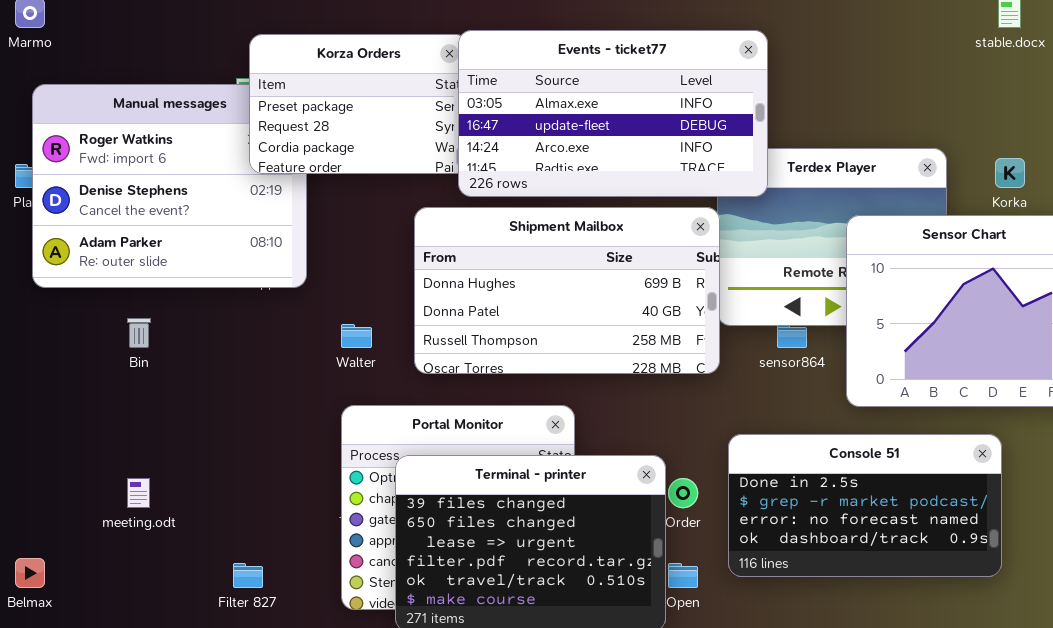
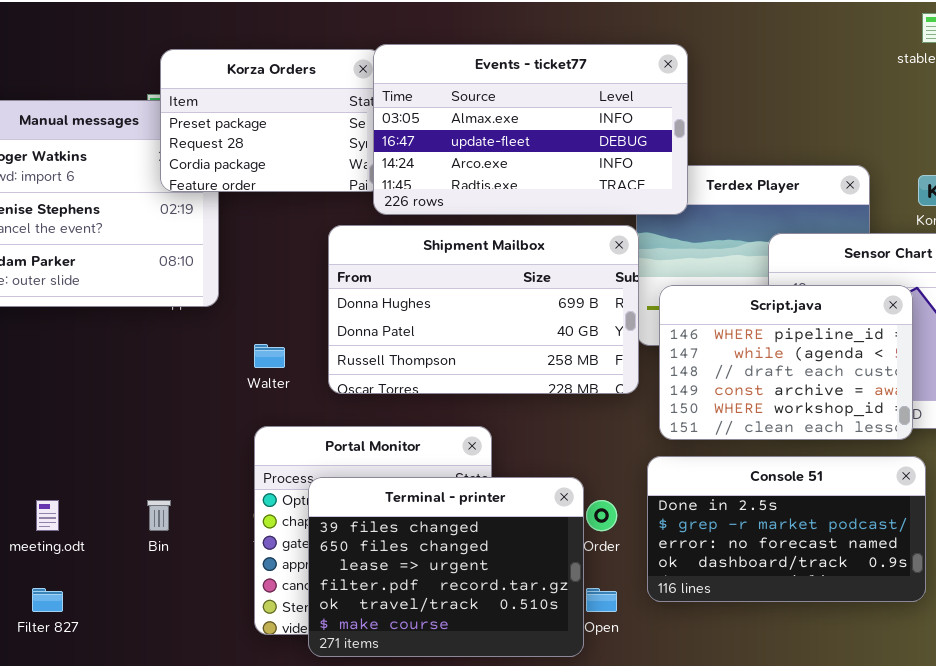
Script.java: none -> [659,285,913,440], opened
Bin: [127,318,151,348] -> [147,500,171,531], moved
Filter 827: [233,563,263,588] -> [32,588,63,612], moved

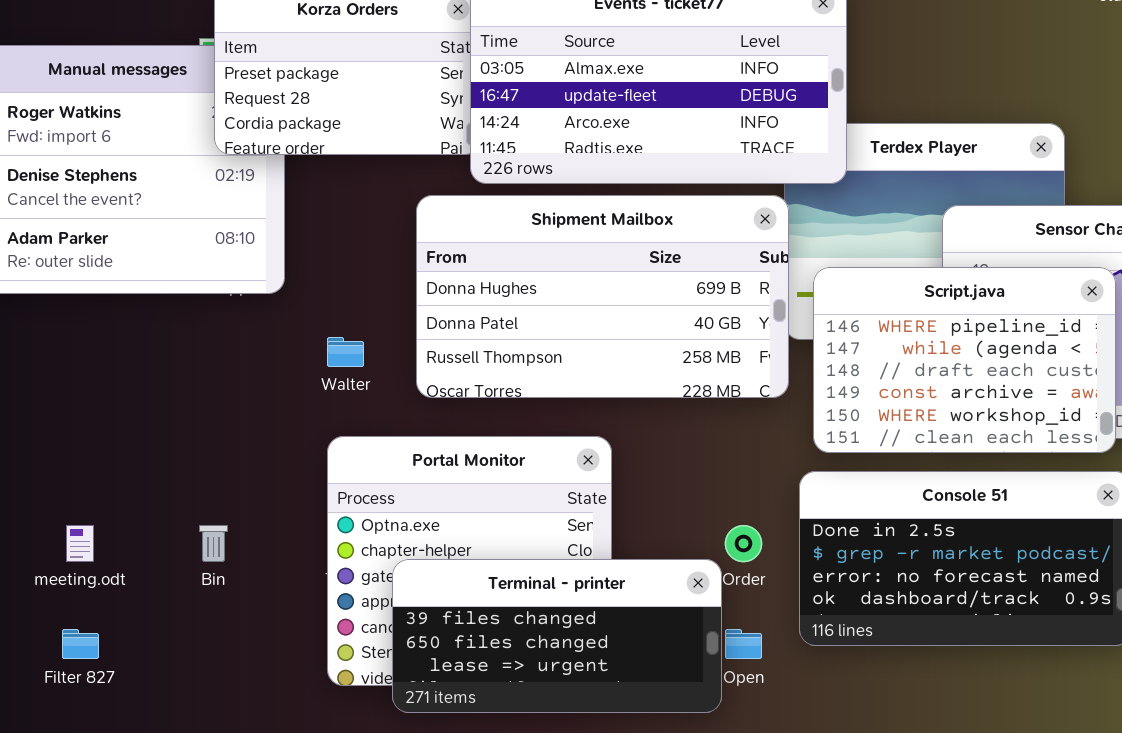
Terminal - printer: [308,477,584,657] -> [392,559,722,713], resized

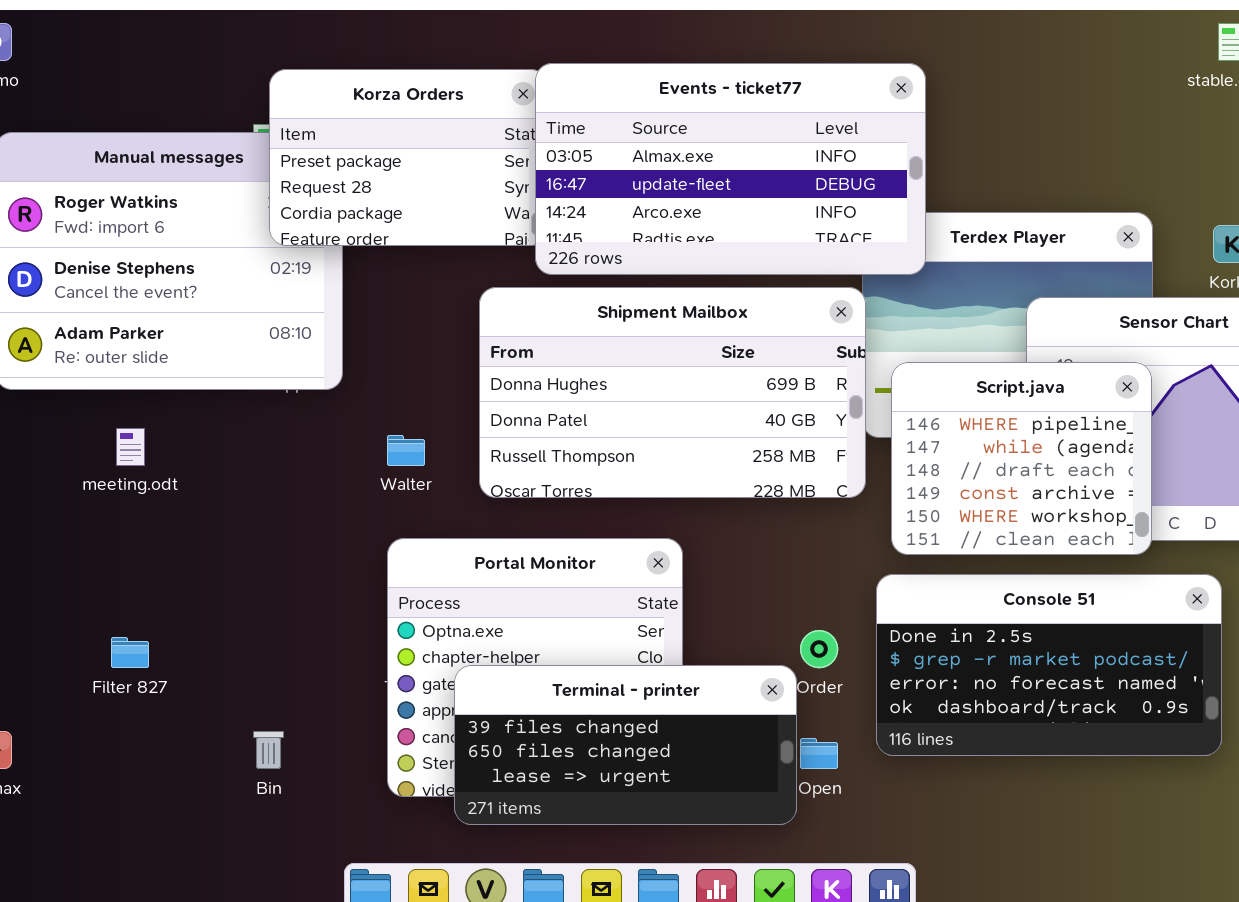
Script.java: [813,267,1116,453] -> [891,362,1152,555], resized
meeting.odt: [66,525,94,562] -> [116,428,145,466], moved
Bin: [199,525,228,562] -> [253,731,284,769], moved
Filter 827: [62,629,99,659] -> [111,637,149,668], moved

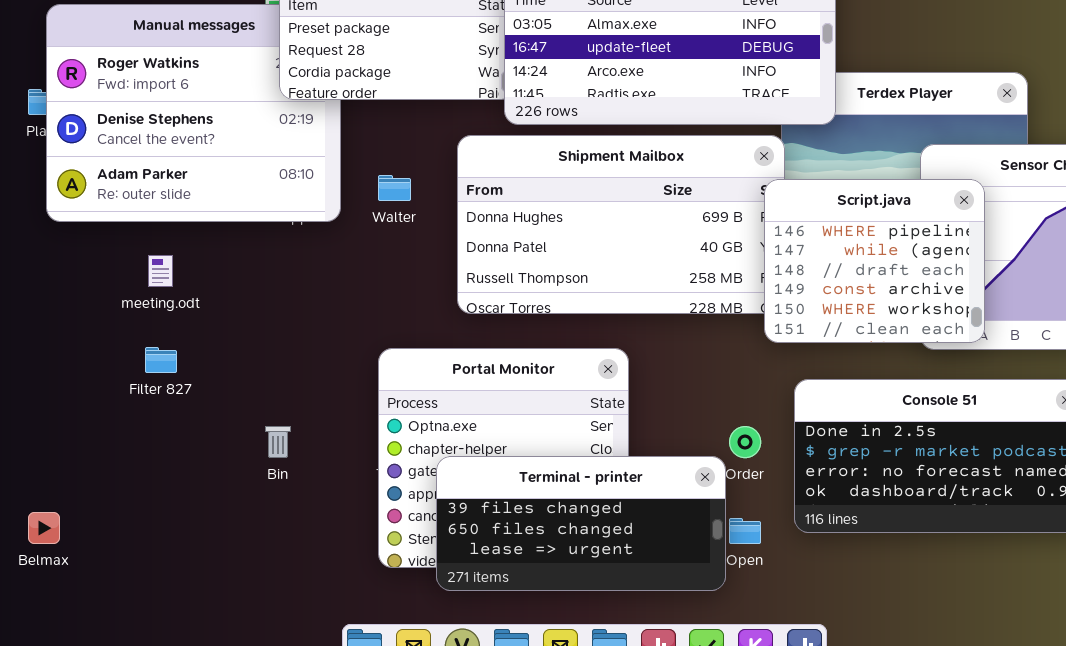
Script.java: [891,362,1152,555] -> [764,179,985,343], moved
Walter: [387,435,425,466] -> [378,175,411,201], moved
Filter 827: [111,637,149,668] -> [145,347,177,373], moved
Bin: [253,731,284,769] -> [265,426,291,458], moved

